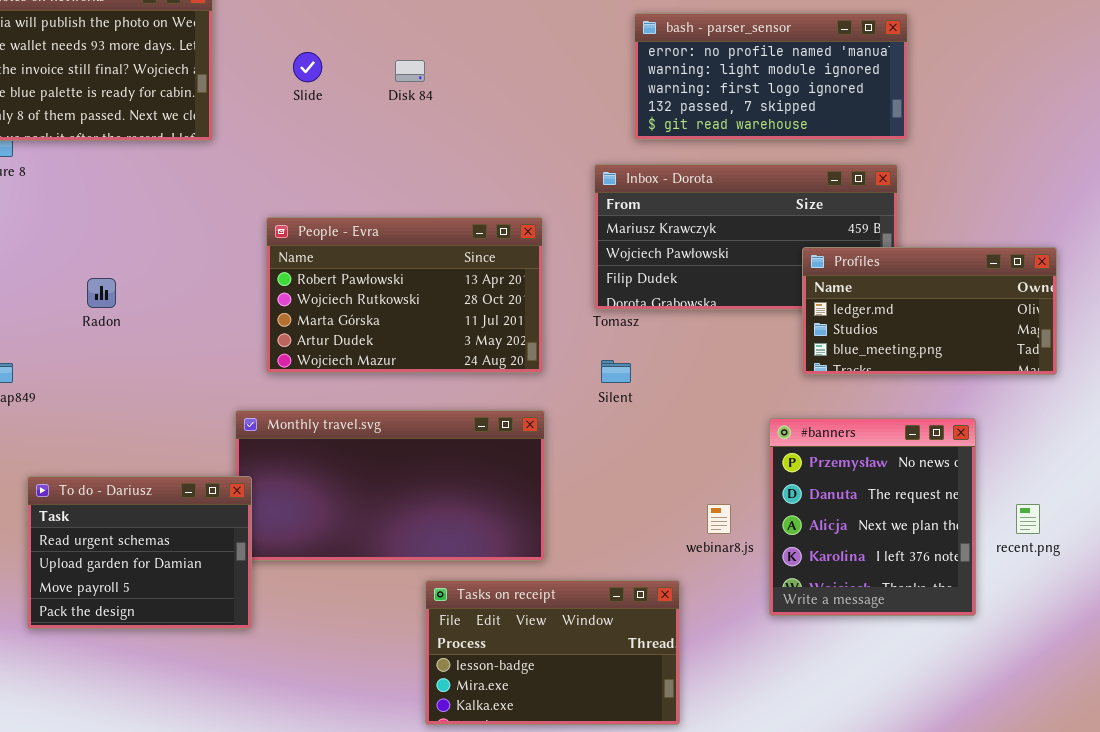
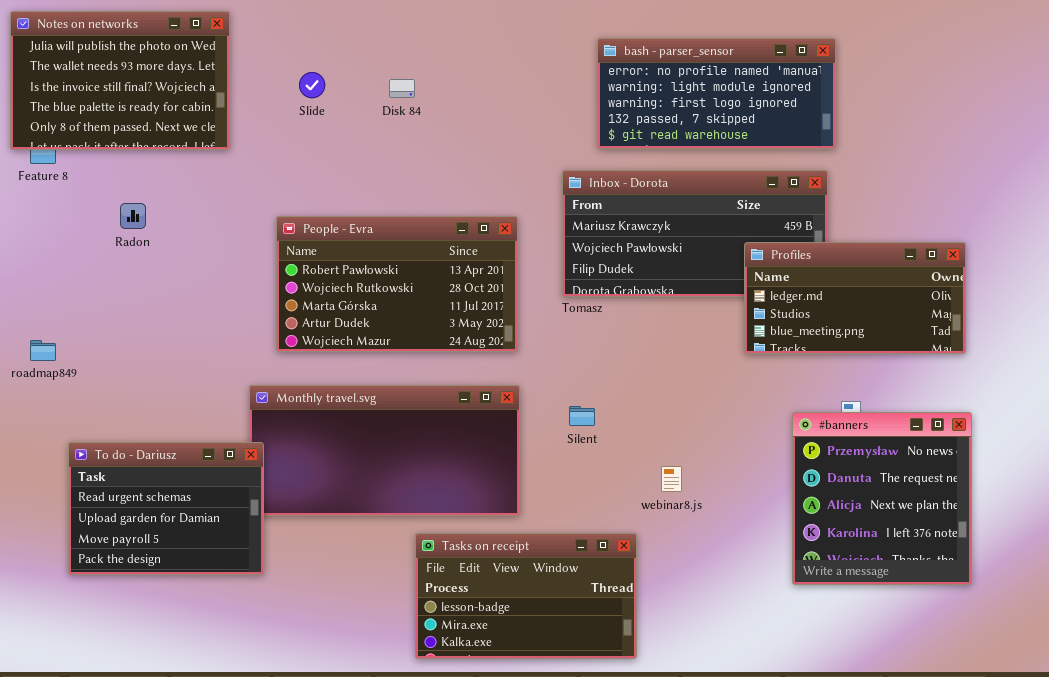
Radon: [87,278,116,308] -> [120,203,146,229], moved
Silent: [601,360,631,383] -> [569,406,595,426], moved
#banners: [769,418,976,616] -> [792,412,972,585], moved

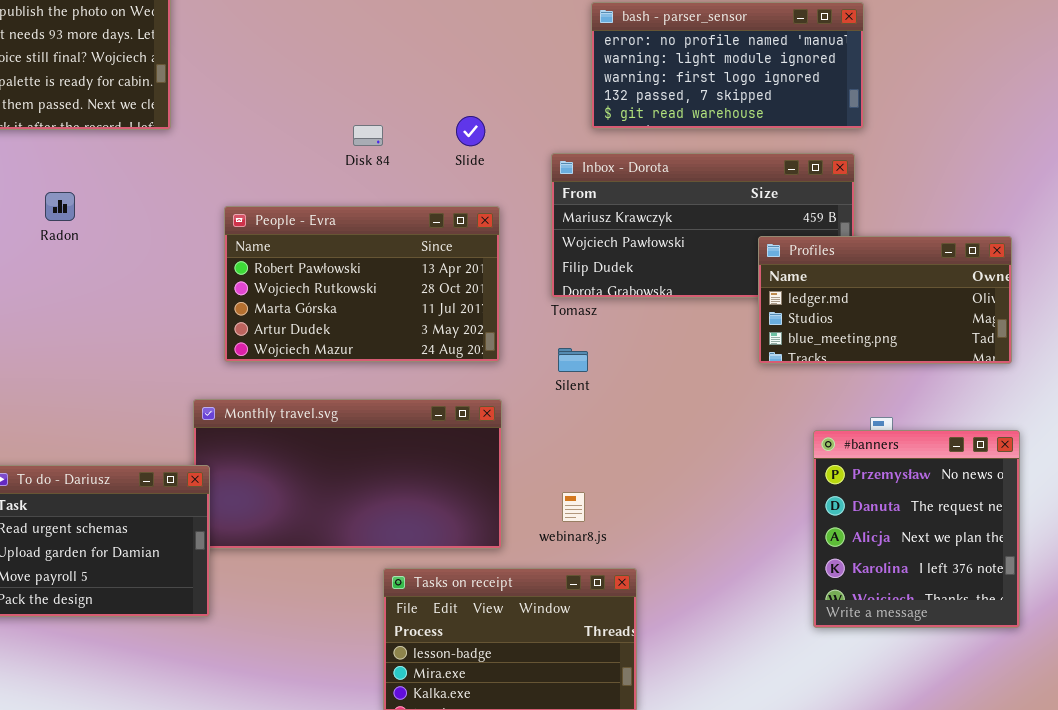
Slide: [299,72,325,98] -> [456,116,485,146], moved
Disk 84: [389,79,415,98] -> [353,125,383,146], moved
Silent: [569,406,595,426] -> [558,348,588,372], moved
webinar8.js: [661,466,682,492] -> [562,492,585,522], moved

